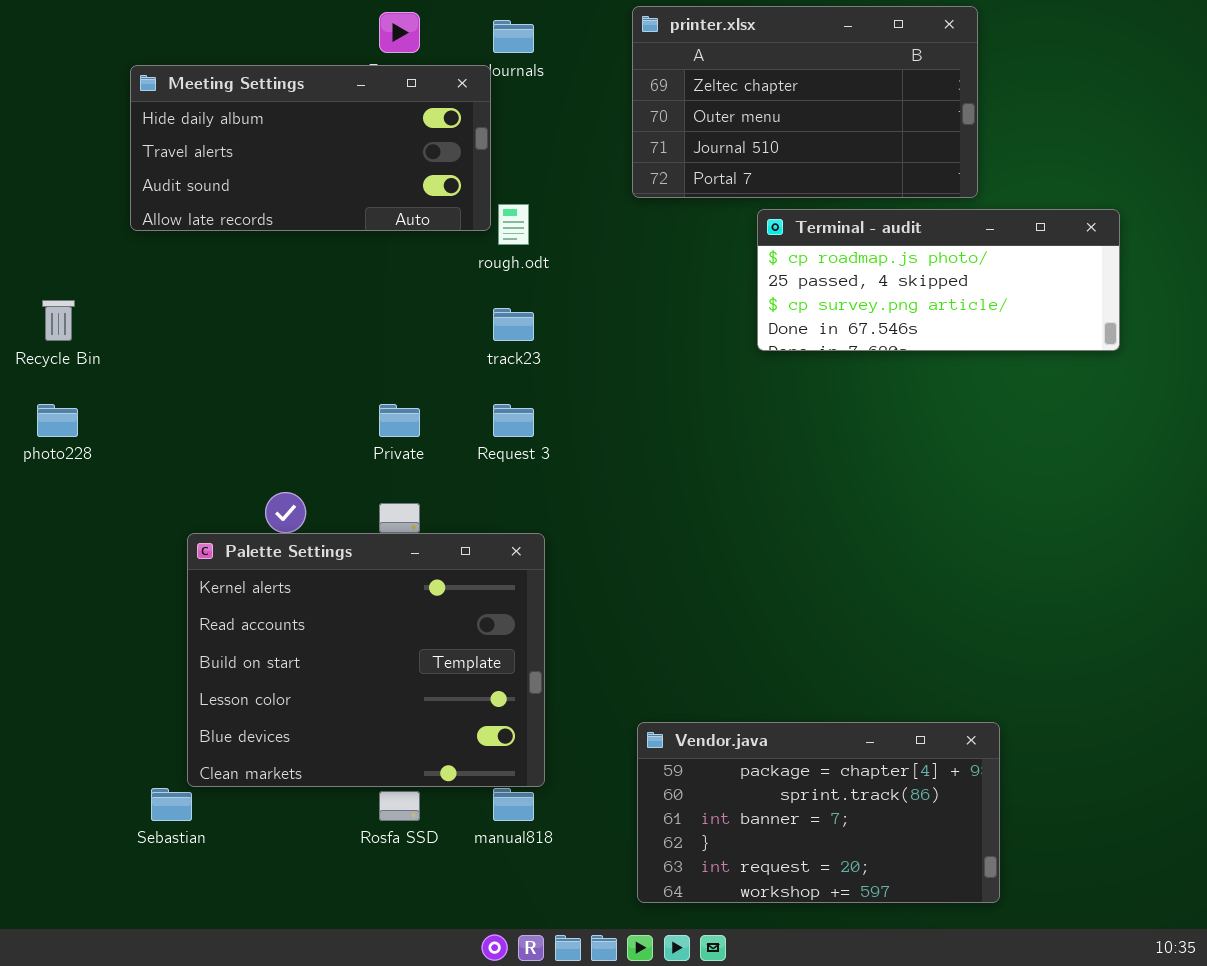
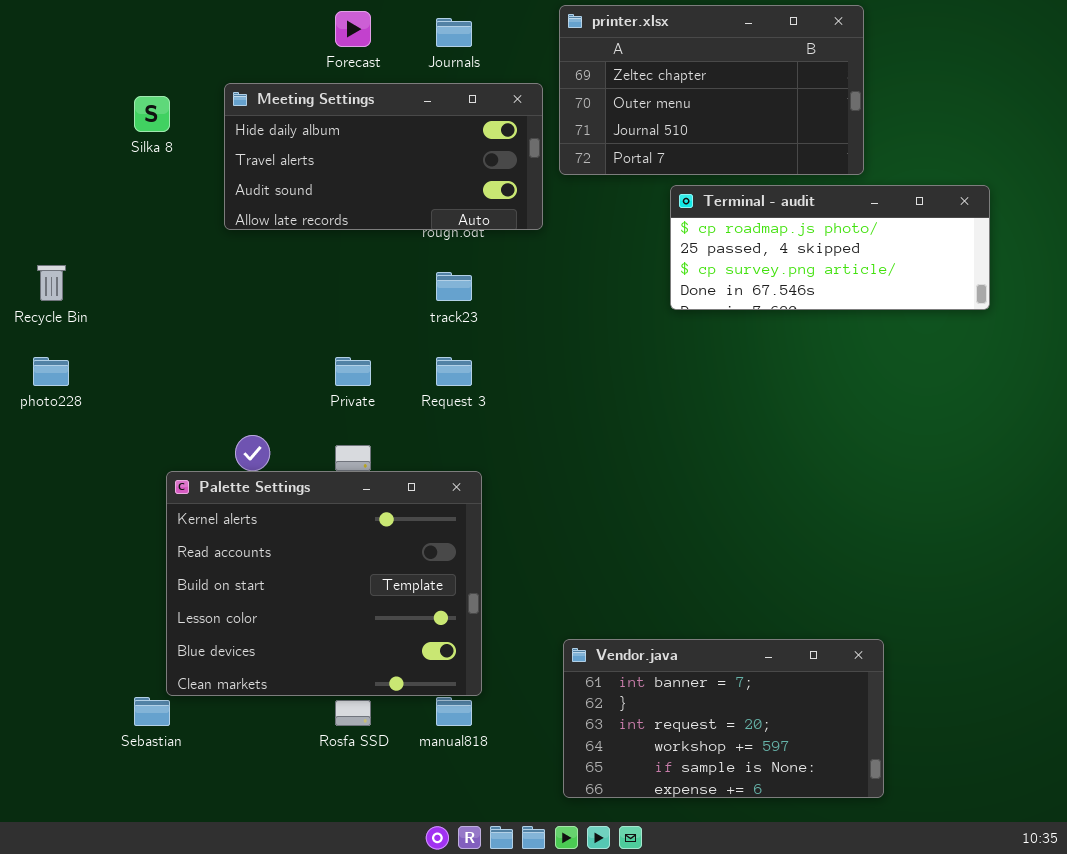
Meeting Settings: [130,65,491,231] -> [224,83,543,230], moved
Vendor.java: [637,722,1000,903] -> [563,639,884,798], scrolled down 2 rows

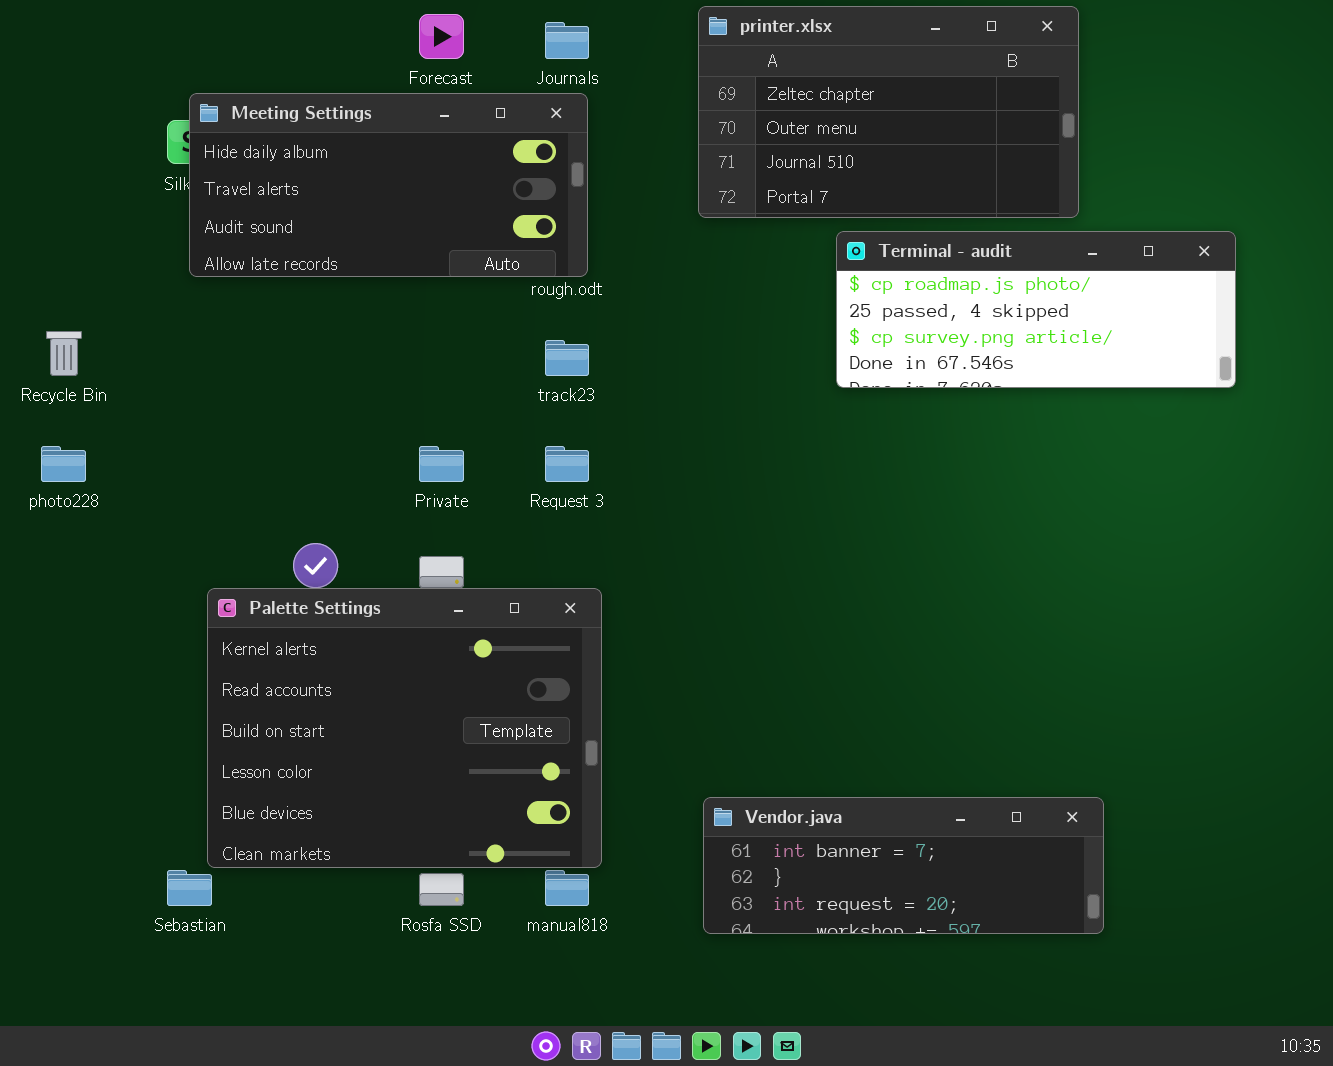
Meeting Settings: [224,83,543,230] -> [189,93,588,277], moved
Vendor.java: [563,639,884,798] -> [703,797,1104,934], resized

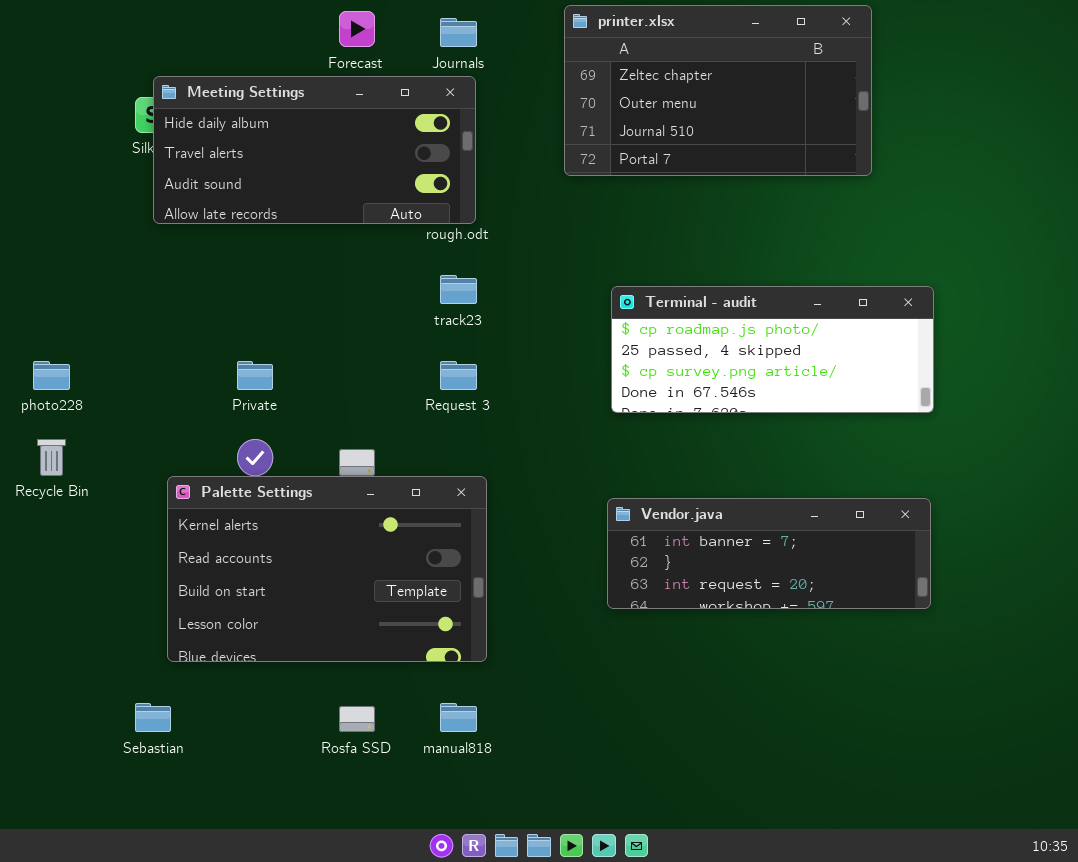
Terminal - audit: [836,231,1236,388] -> [611,286,934,413], moved
Recycle Bin: [46,331,82,376] -> [37,439,66,476], moved
Private: [419,446,464,482] -> [237,361,273,390], moved
Palette Settings: [207,588,602,868] -> [167,476,487,662], resized
Vendor.java: [703,797,1104,934] -> [607,498,931,609], moved

